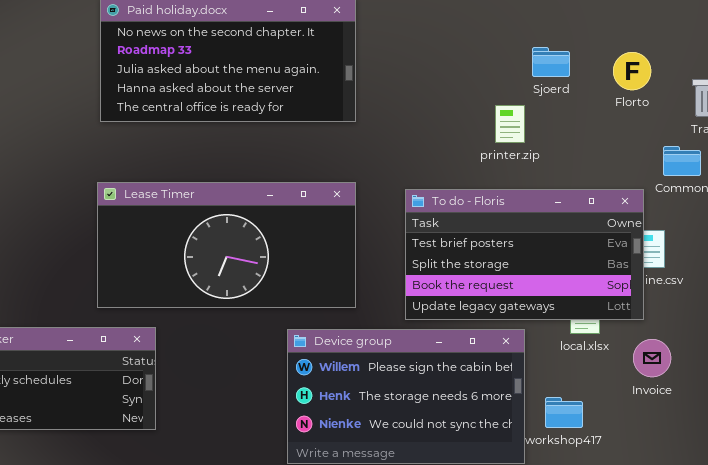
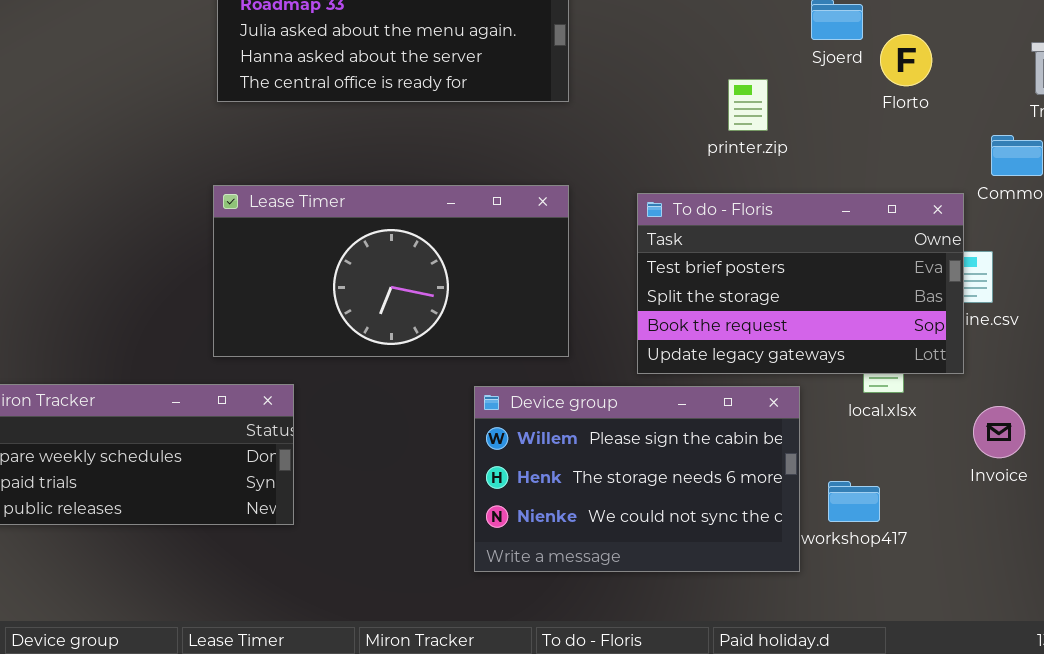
Florto: [613,52,651,90] -> [880,34,932,86], moved
printer.zip: [495,105,525,143] -> [728,79,768,131], moved
Invoice: [633,339,671,377] -> [973,406,1025,458], moved

